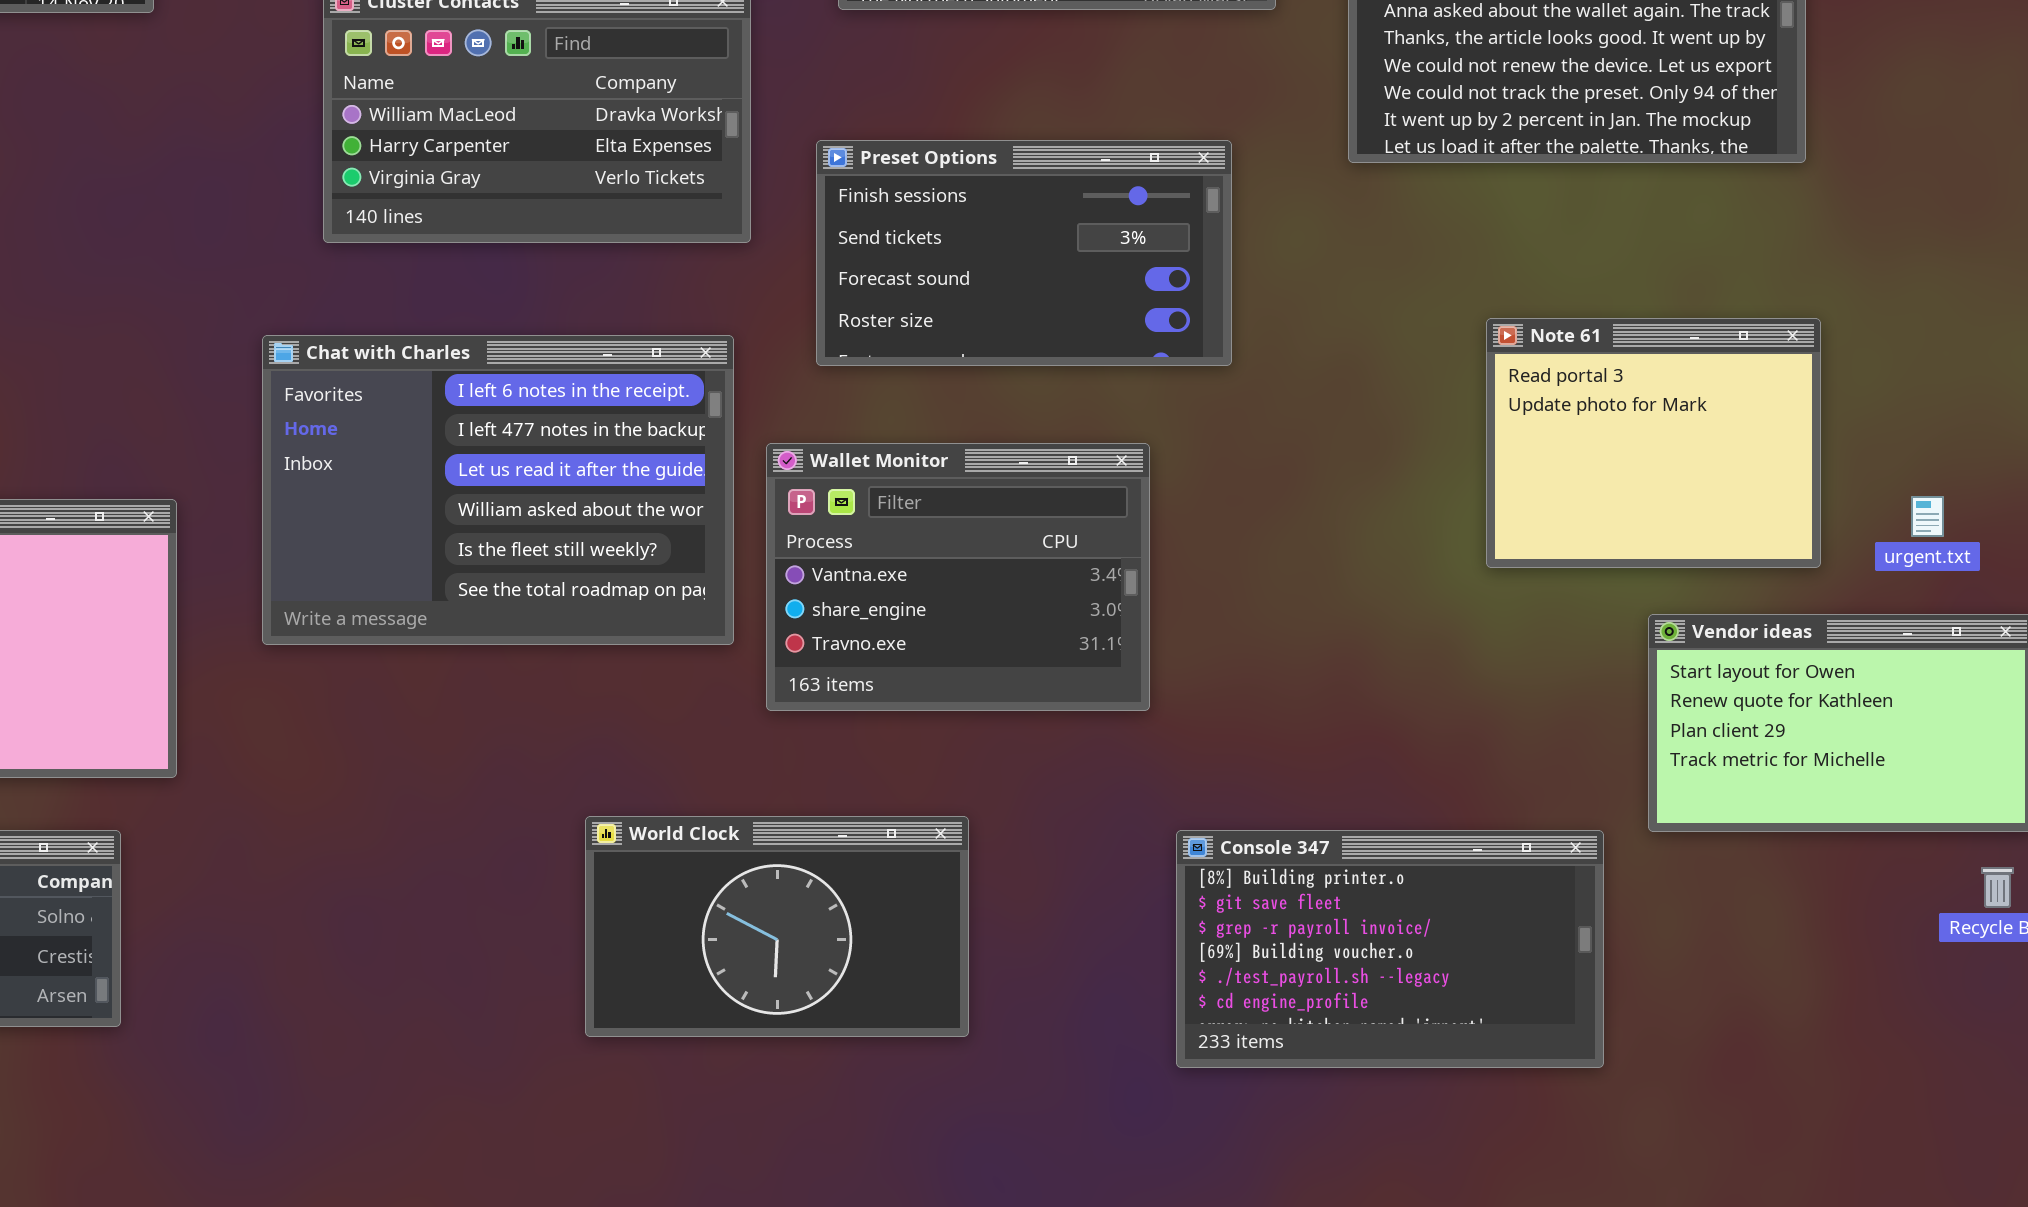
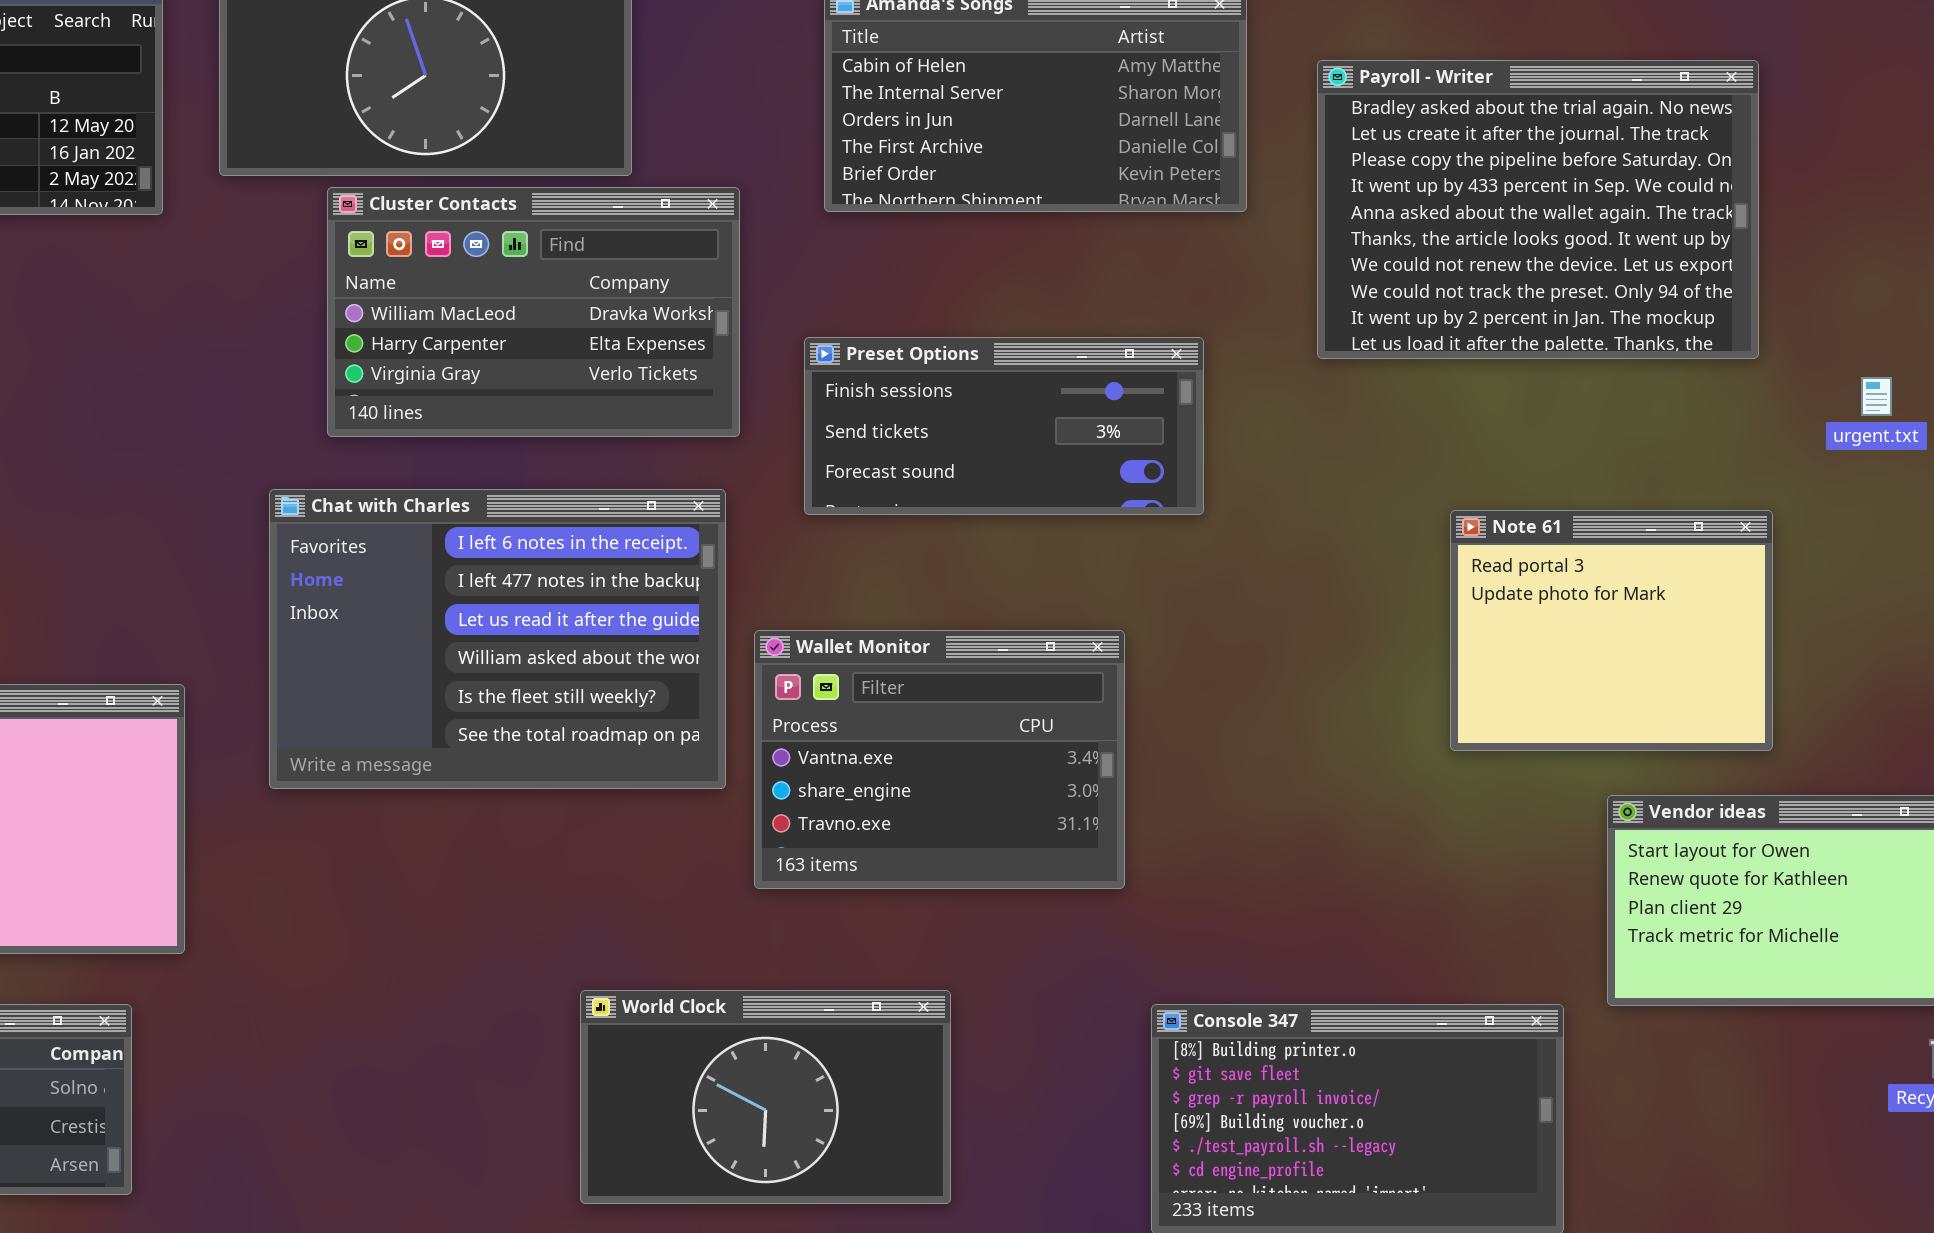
Preset Options: [816,140,1232,366] -> [804,337,1204,515], resized
Chat with Charles: [262,335,734,645] -> [269,489,726,789], moved
urgent.txt: [1911,496,1944,537] -> [1861,377,1892,416], moved

